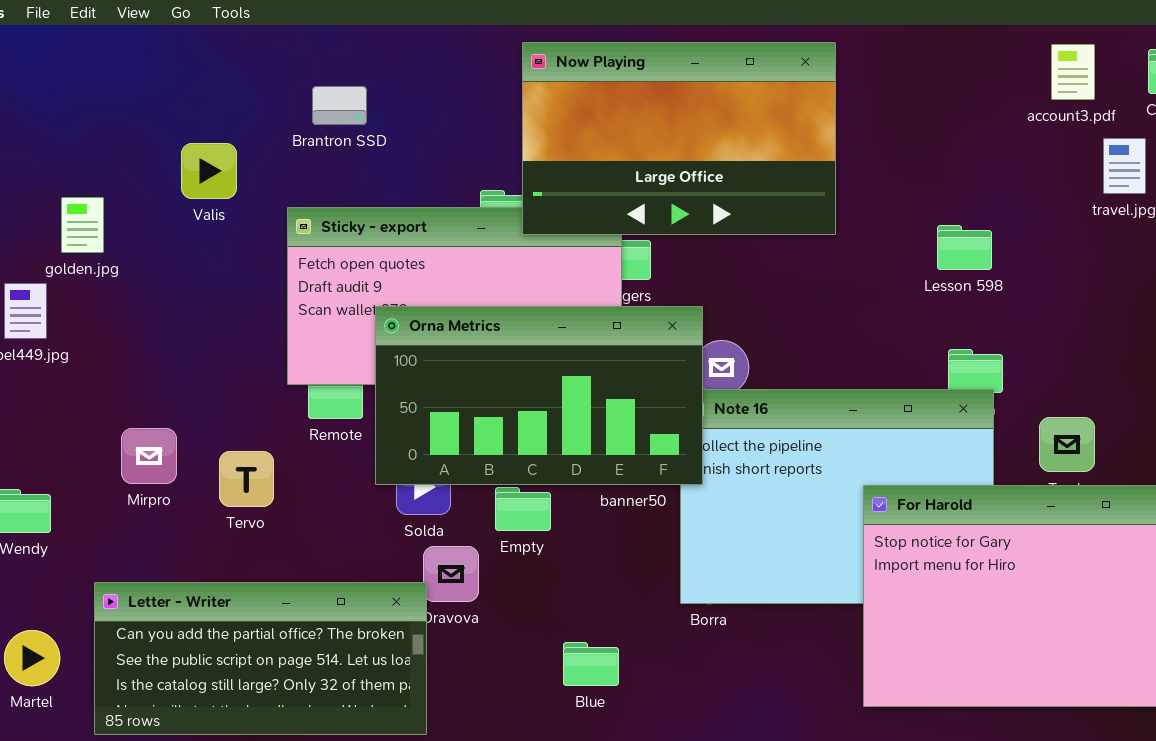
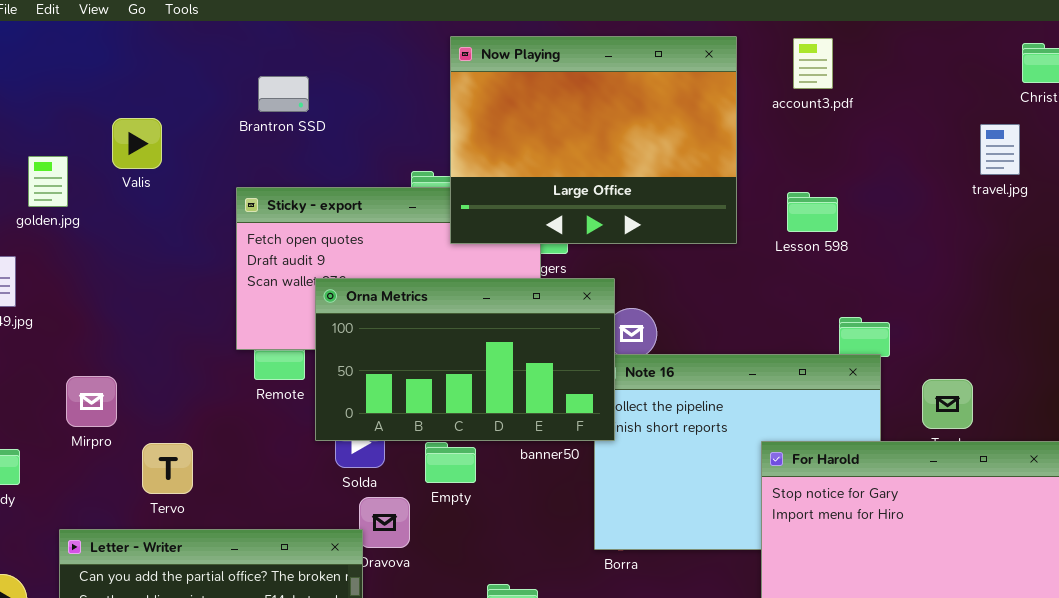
Now Playing: [522,42,836,235] -> [450,36,737,244], resized
account3.pdf: [1051,44,1095,100] -> [793,38,833,89], moved
Valis: [181,143,237,199] -> [112,118,162,169], moved
golden.jpg: [61,197,104,253] -> [28,156,68,207], moved
Lesson 598: [937,225,992,270] -> [787,192,838,232], moved
Mirpro: [121,428,177,484] -> [66,376,117,427], moved
Tervo: [219,451,274,507] -> [142,443,193,494], moved

